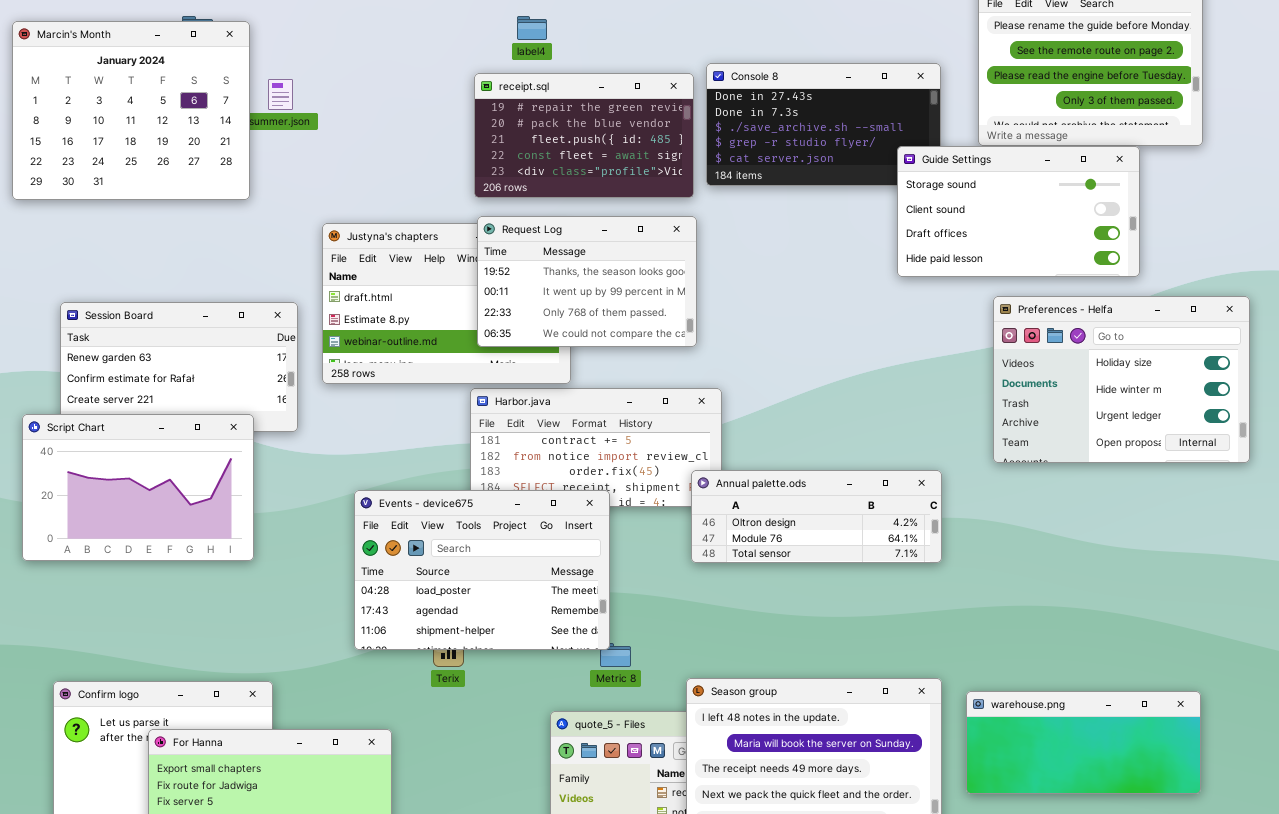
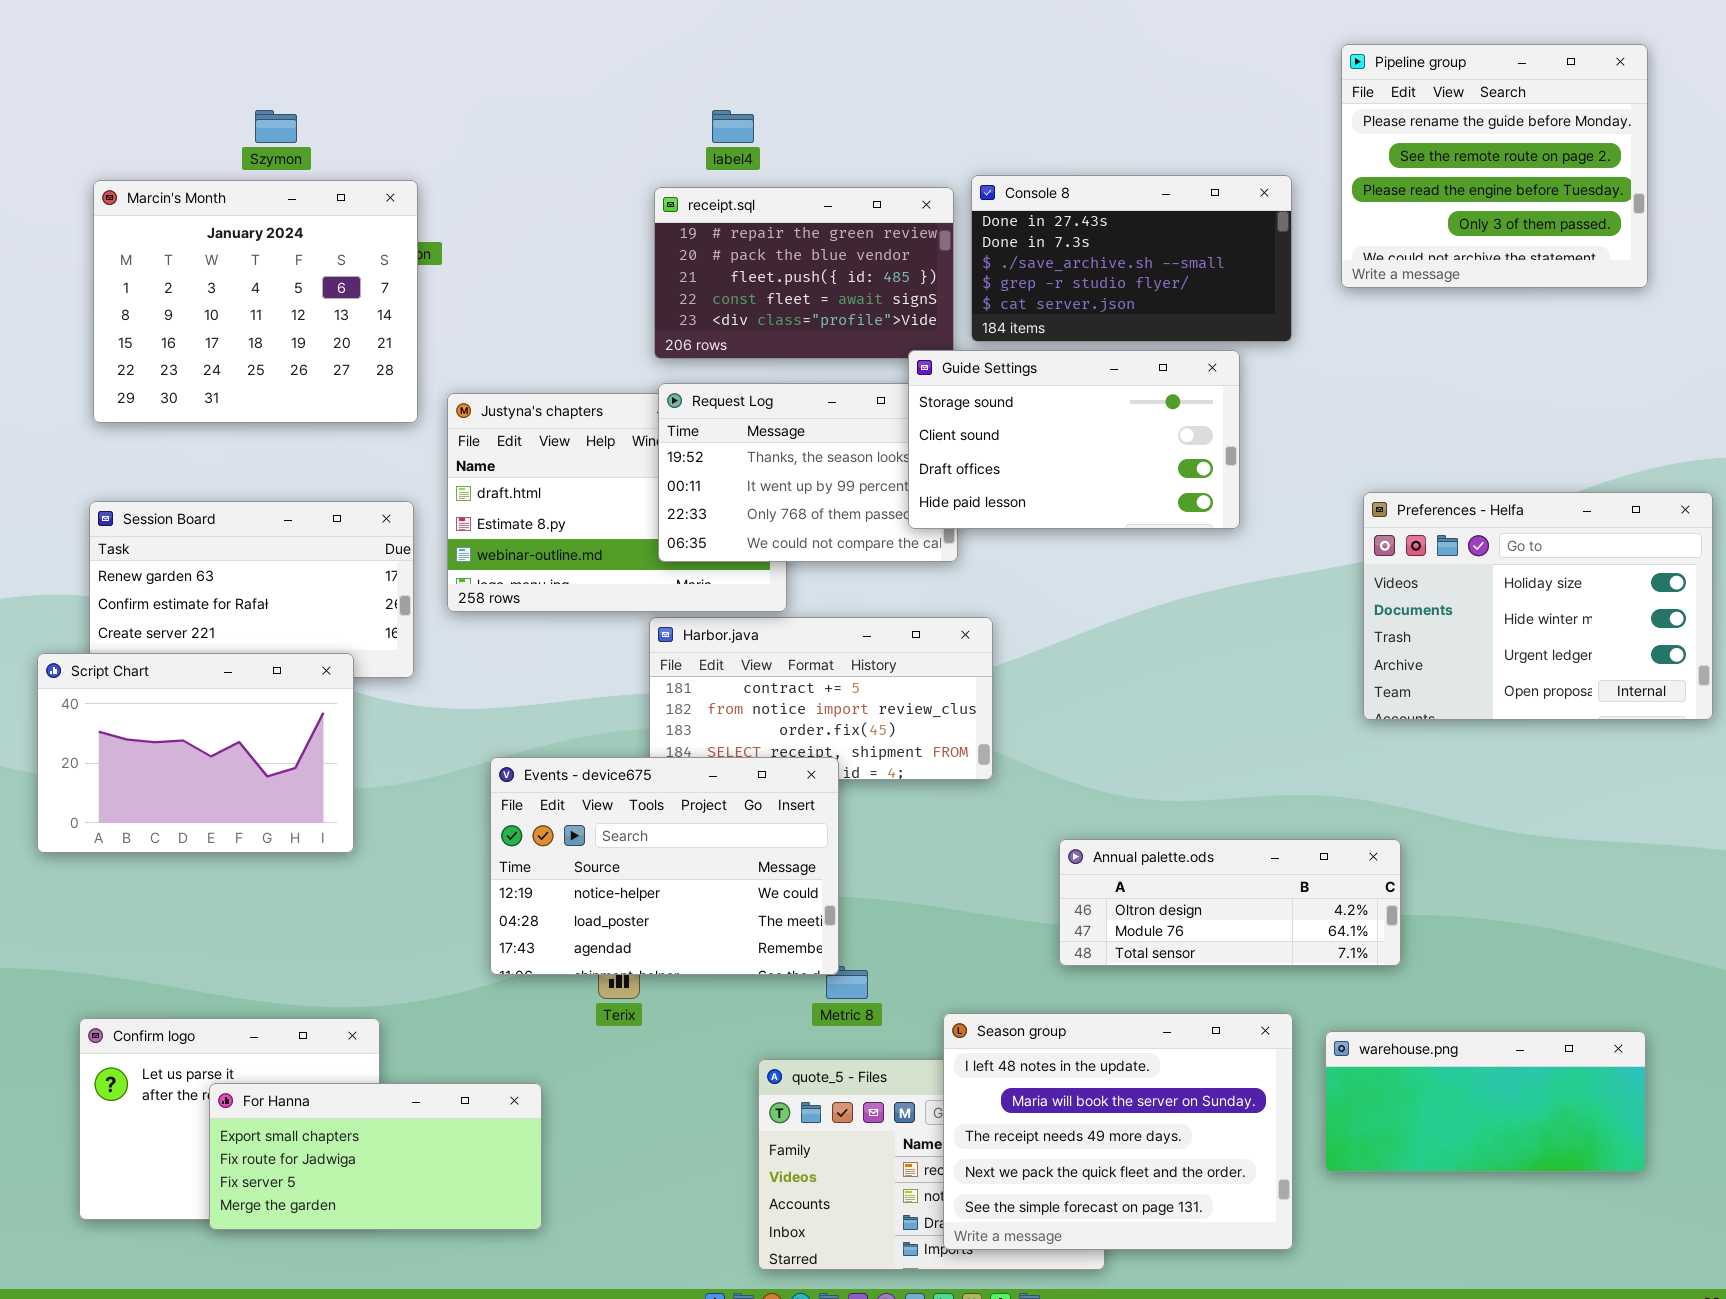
Marcin's Month: [12,21,250,200] -> [93,180,418,423], moved
Guide Settings: [897,146,1140,277] -> [908,350,1240,529], moved
Annual palette.ods: [691,470,942,563] -> [1059,839,1401,966], moved
Events - device675: [354,490,610,650] -> [490,757,839,975], scrolled up 1 row

